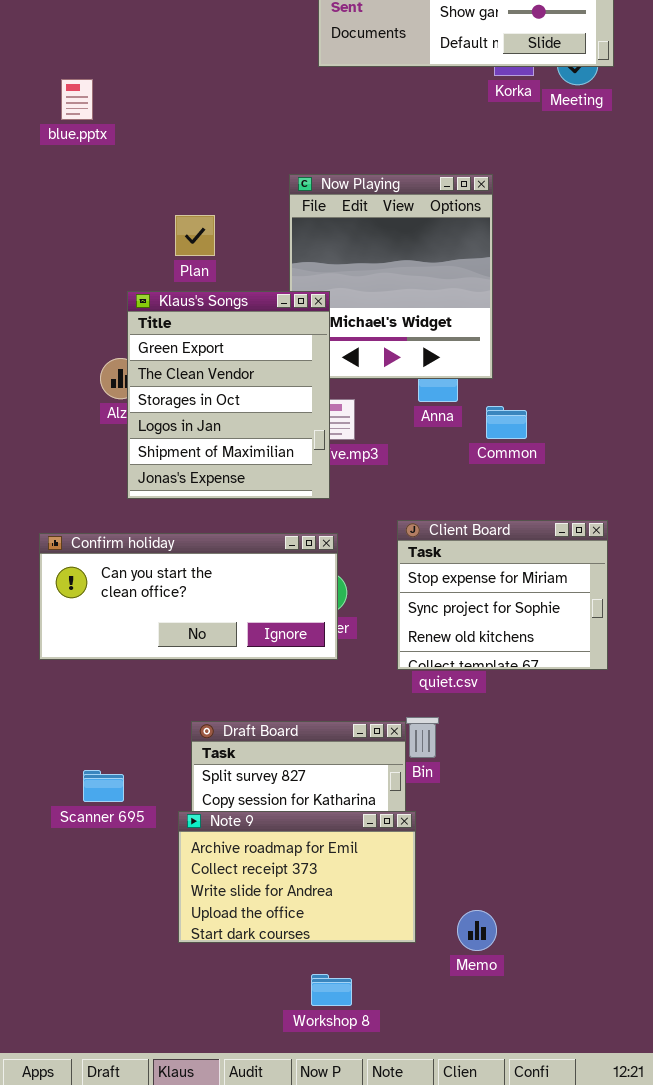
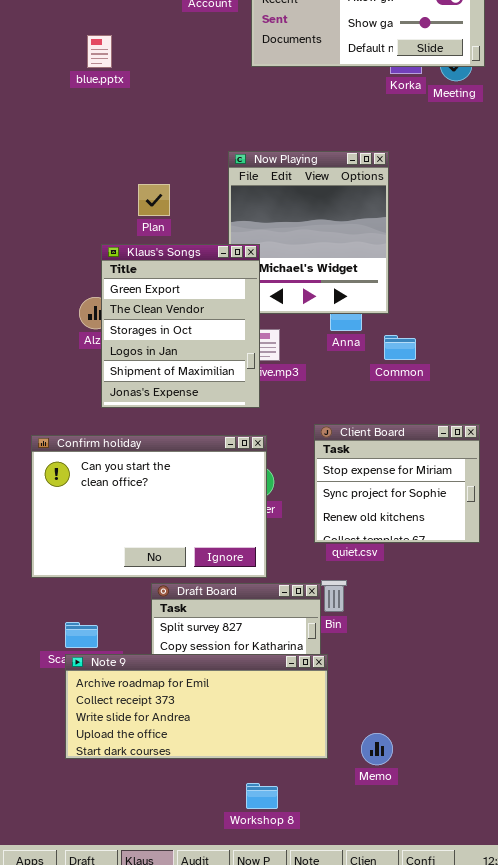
blue.pptx: [61,79,93,120] -> [87,35,112,68], moved
Confirm holiday: [39,533,338,660] -> [31,435,267,578], resized
Note 9: [178,811,416,943] -> [65,654,328,759], resized

